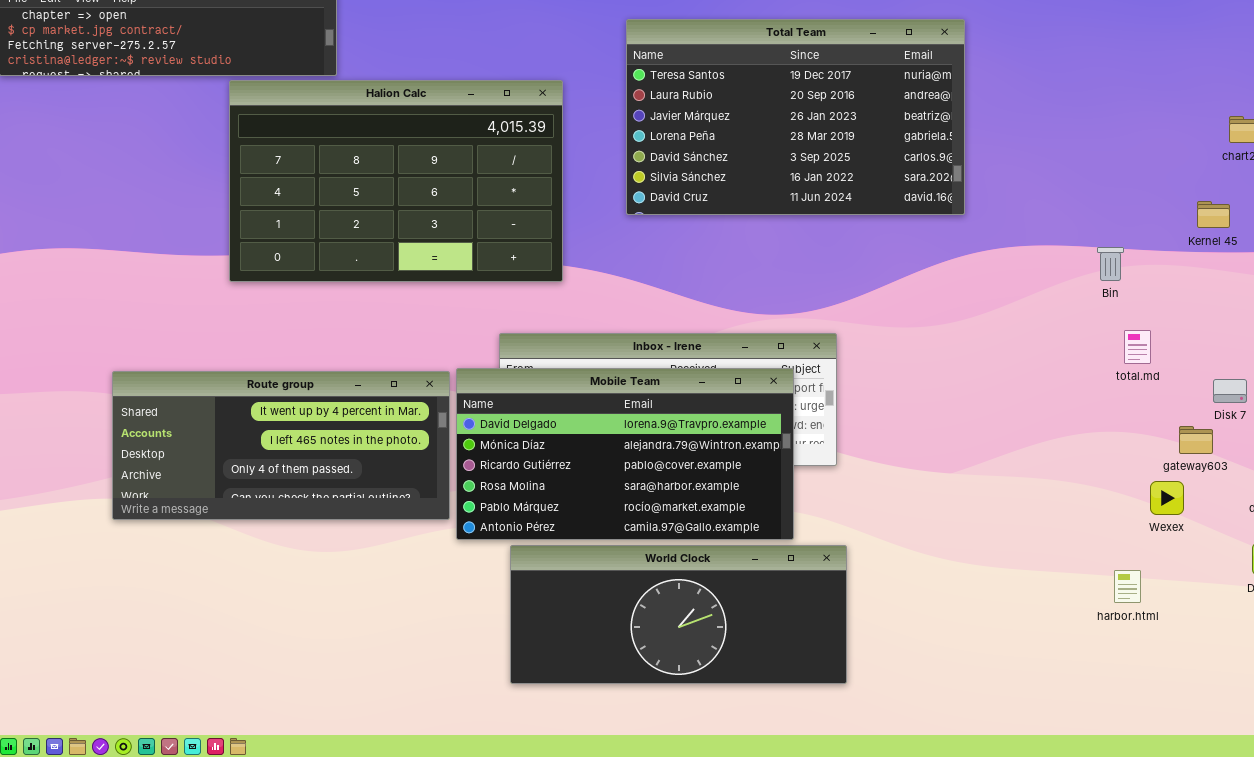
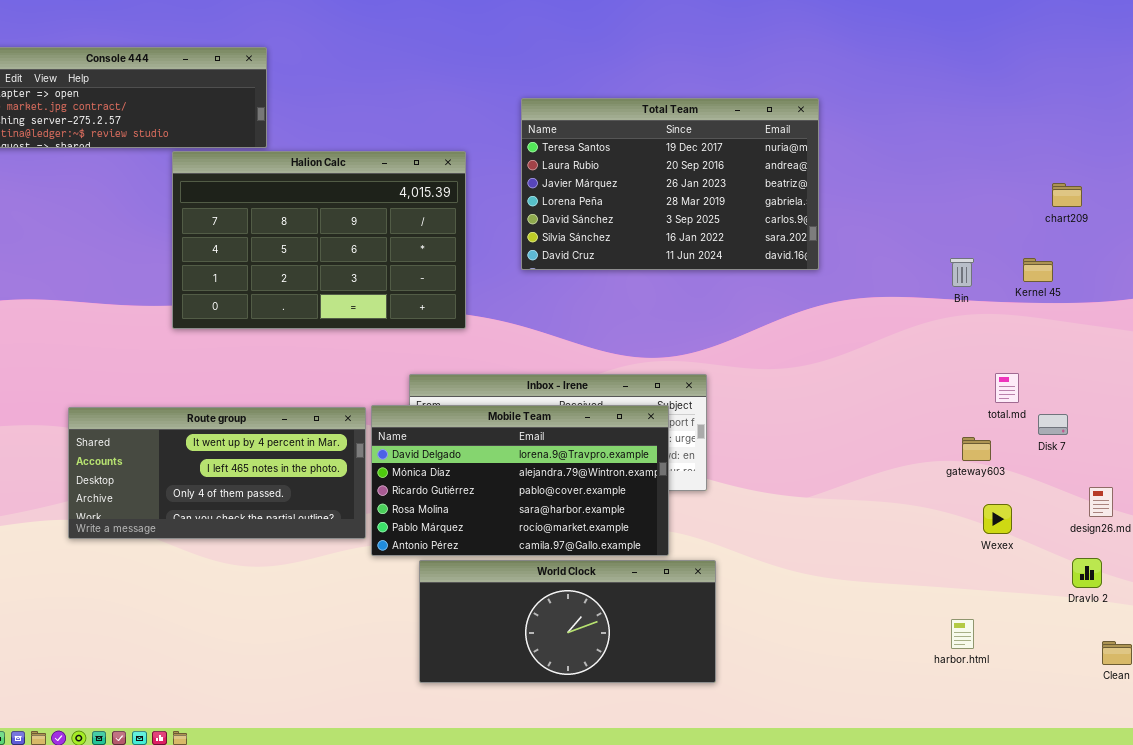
Bin: [1097,247,1124,281] -> [950,258,974,287], moved
total.md: [1124,330,1151,364] -> [995,373,1019,403], moved
gateway603: [1179,426,1213,454] -> [962,437,991,461], moved
harbor.html: [1114,570,1141,603] -> [951,619,974,649], moved

